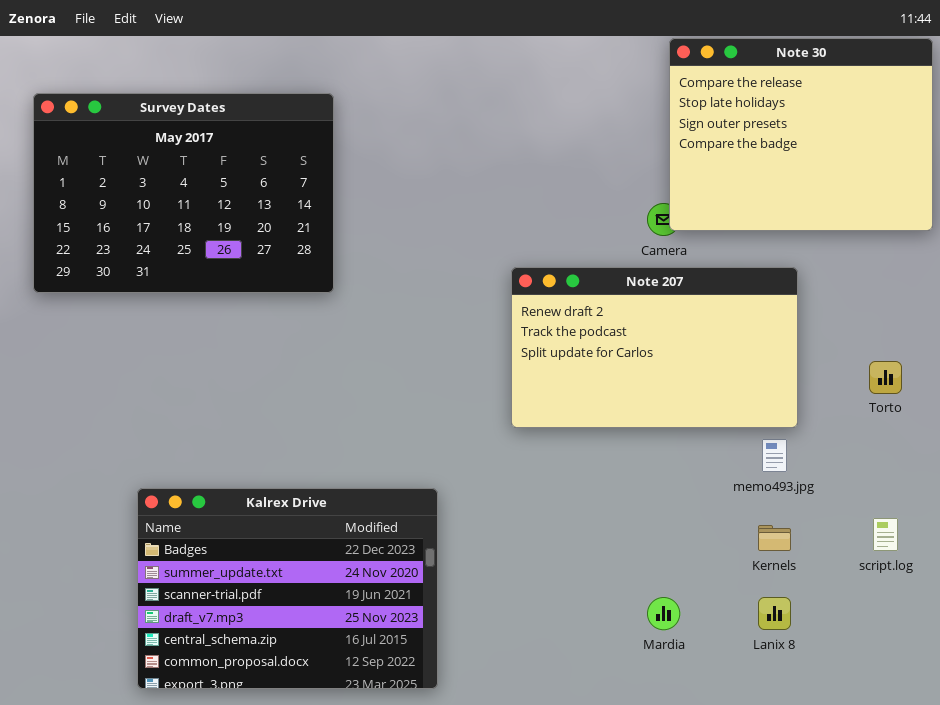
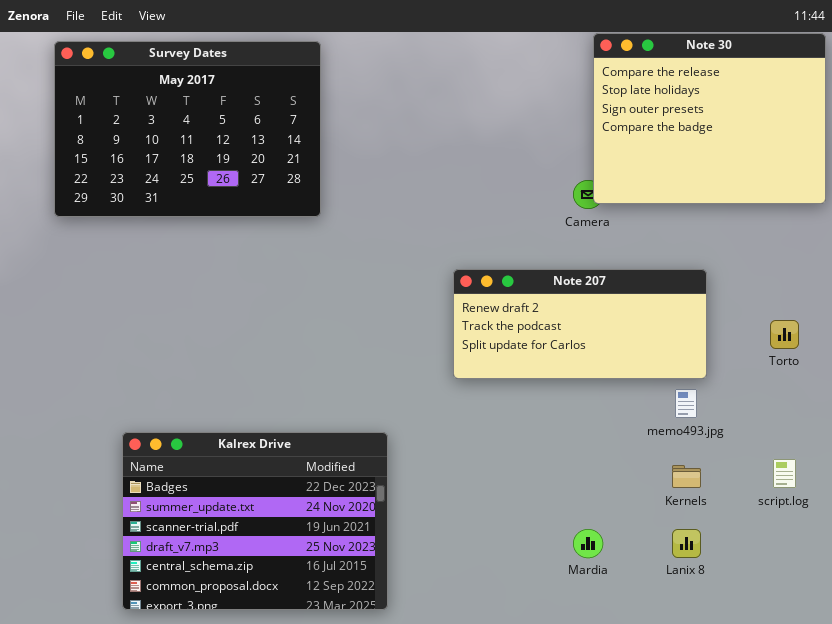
Survey Dates: [33,93,334,293] -> [54,41,321,217], moved
Note 207: [511,267,798,428] -> [453,269,707,379], resized

